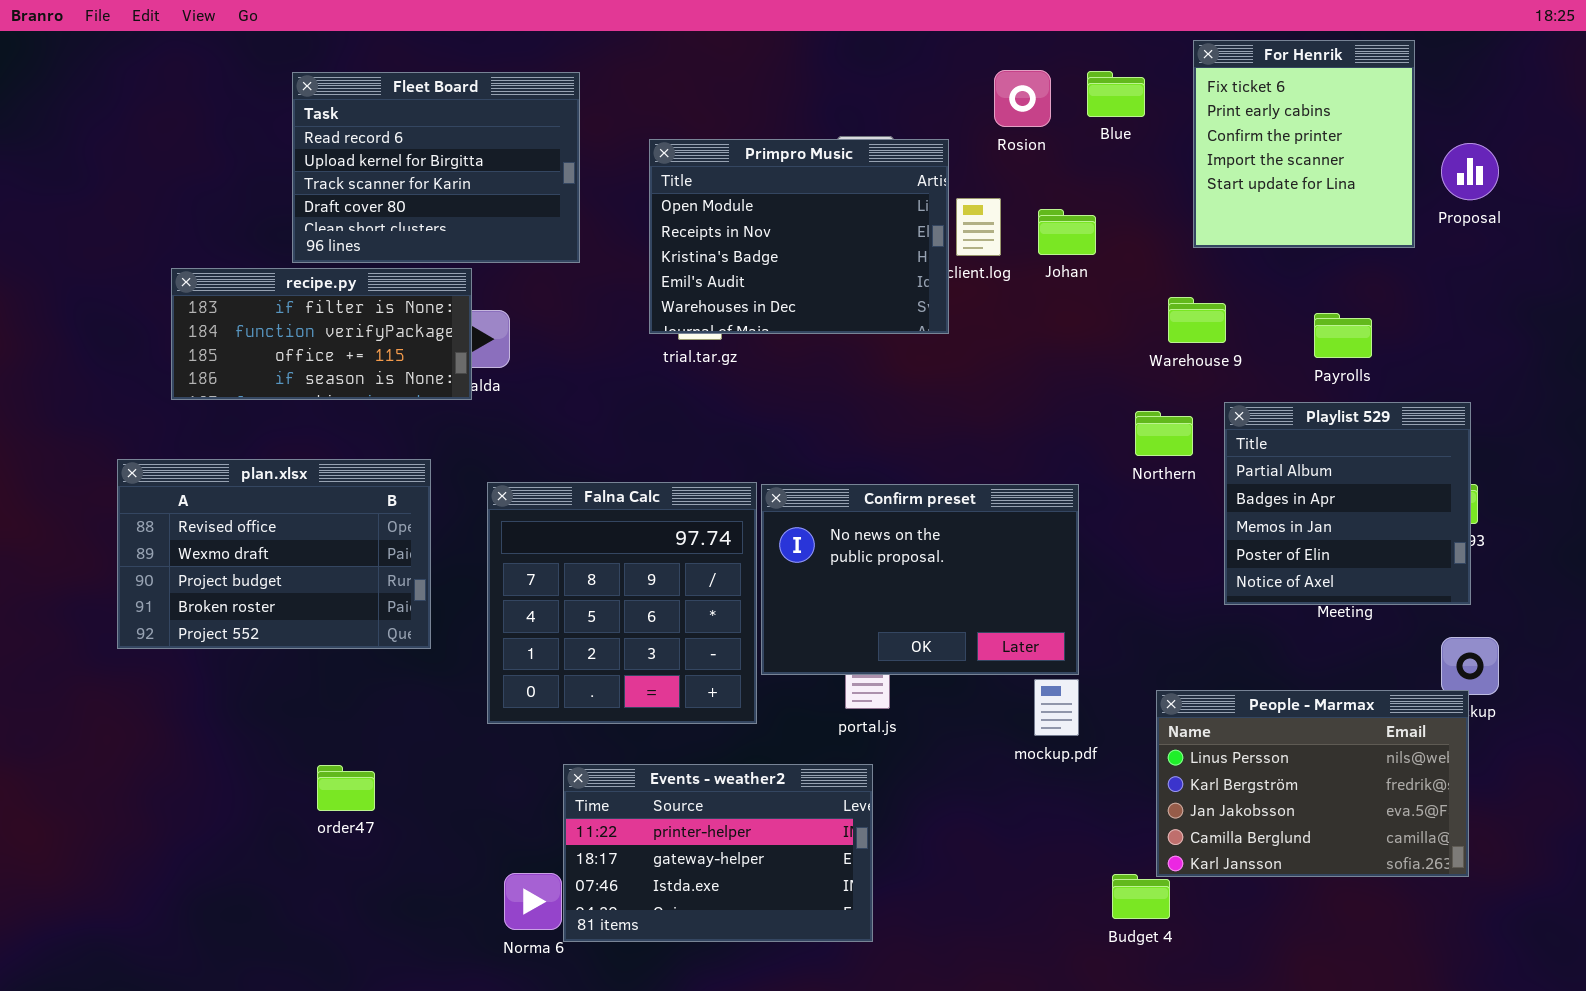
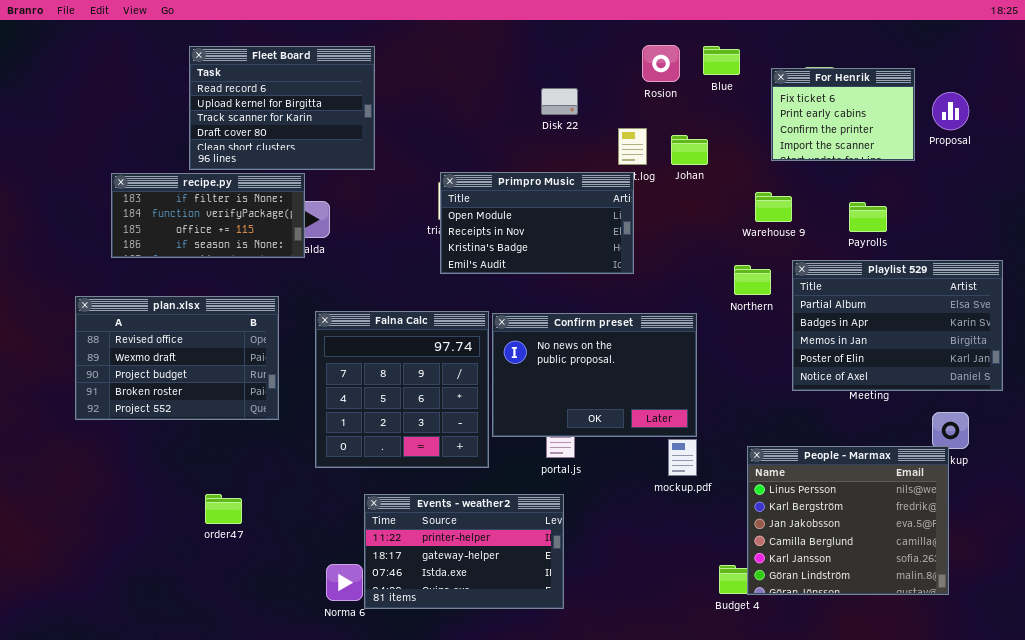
For Henrik: [1193,40,1415,248] -> [771,68,915,161], resized
Primpro Music: [649,139,949,334] -> [440,172,634,274], moved, resized
Playlist 529: [1224,402,1471,605] -> [792,260,1003,391], resized
People - Marmax: [1156,690,1469,877] -> [747,446,949,595], resized

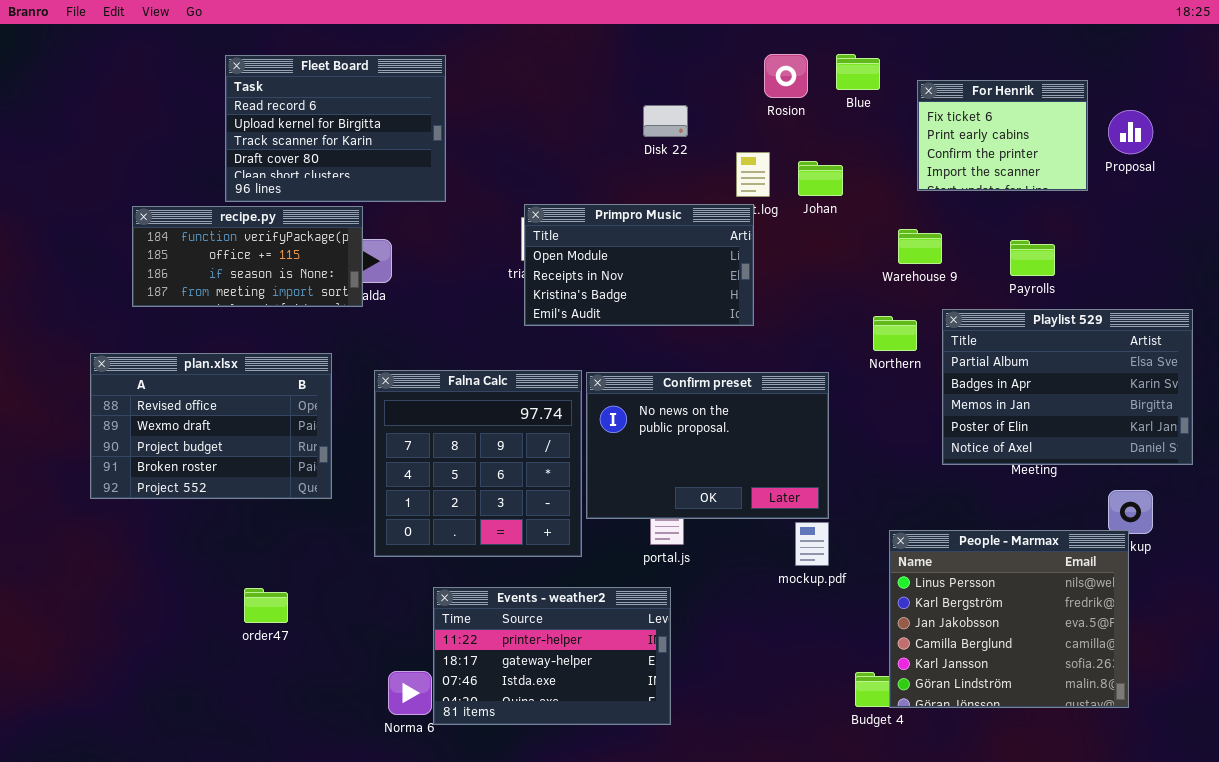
recipe.py: [111,173,305,258] -> [132,206,363,307], scrolled down 1 row

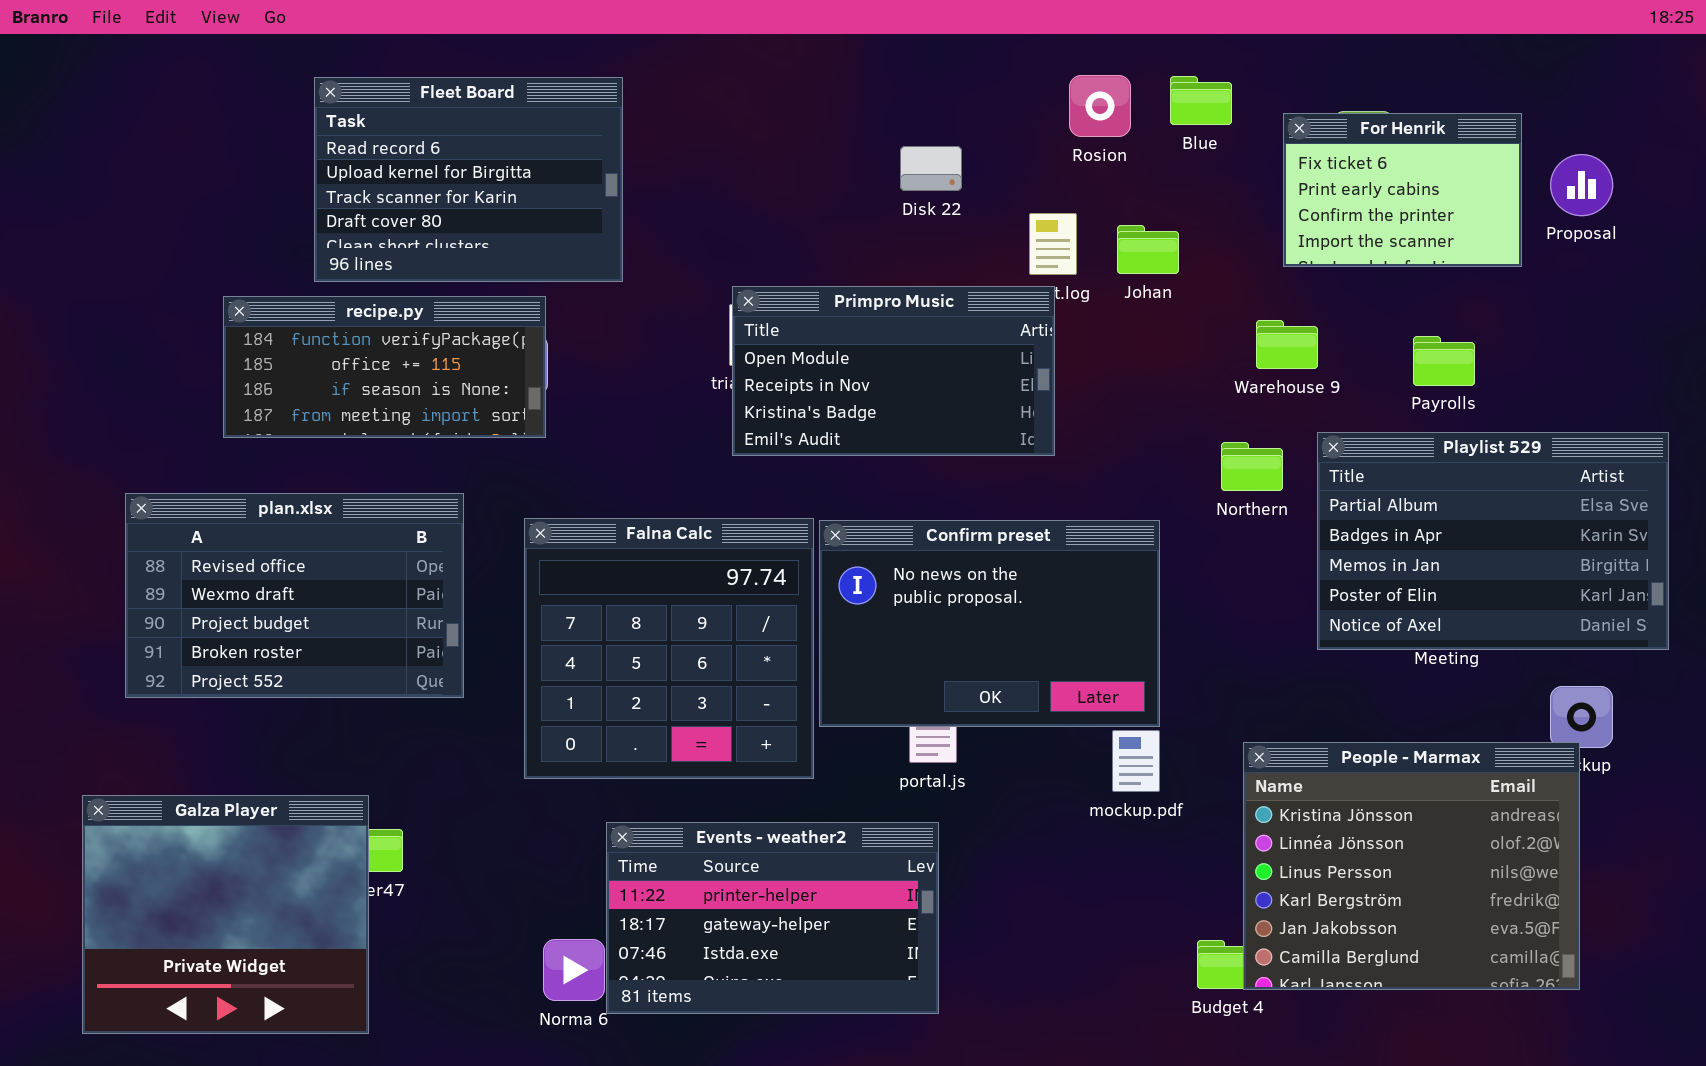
recipe.py: [132,206,363,307] -> [223,296,546,438], moved
People - Marmax: [889,530,1129,708] -> [1243,742,1580,990], scrolled up 2 rows
Galza Player: none -> [82,795,369,1034], opened

